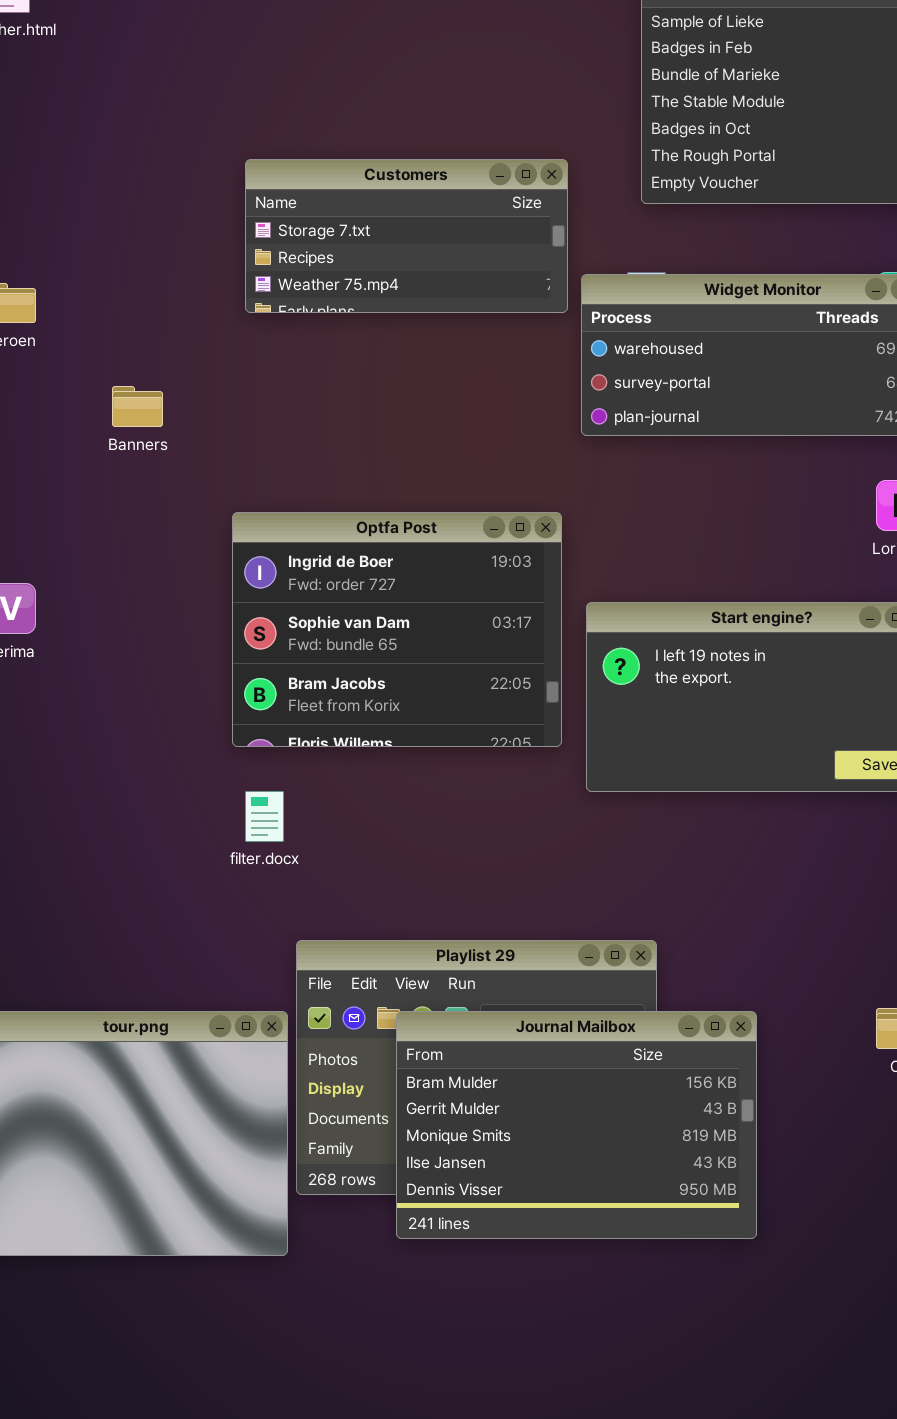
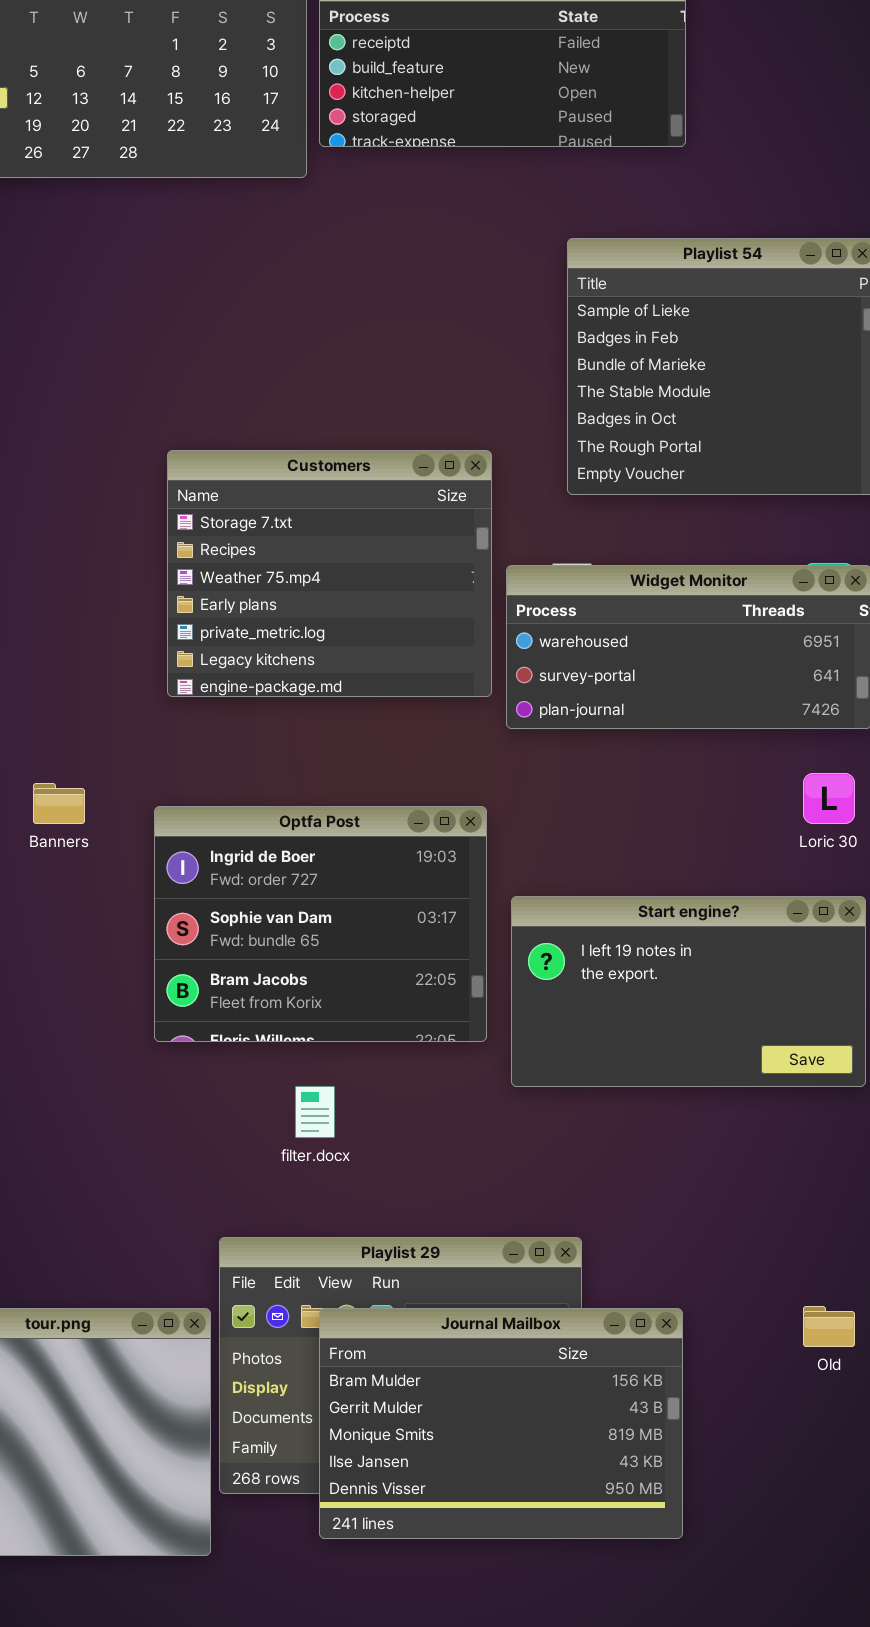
Customers: [245,159,568,313] -> [167,450,492,697], resized
Banners: [112,386,163,427] -> [33,783,85,824], moved
filter.docx: [245,791,284,842] -> [295,1086,335,1138], moved

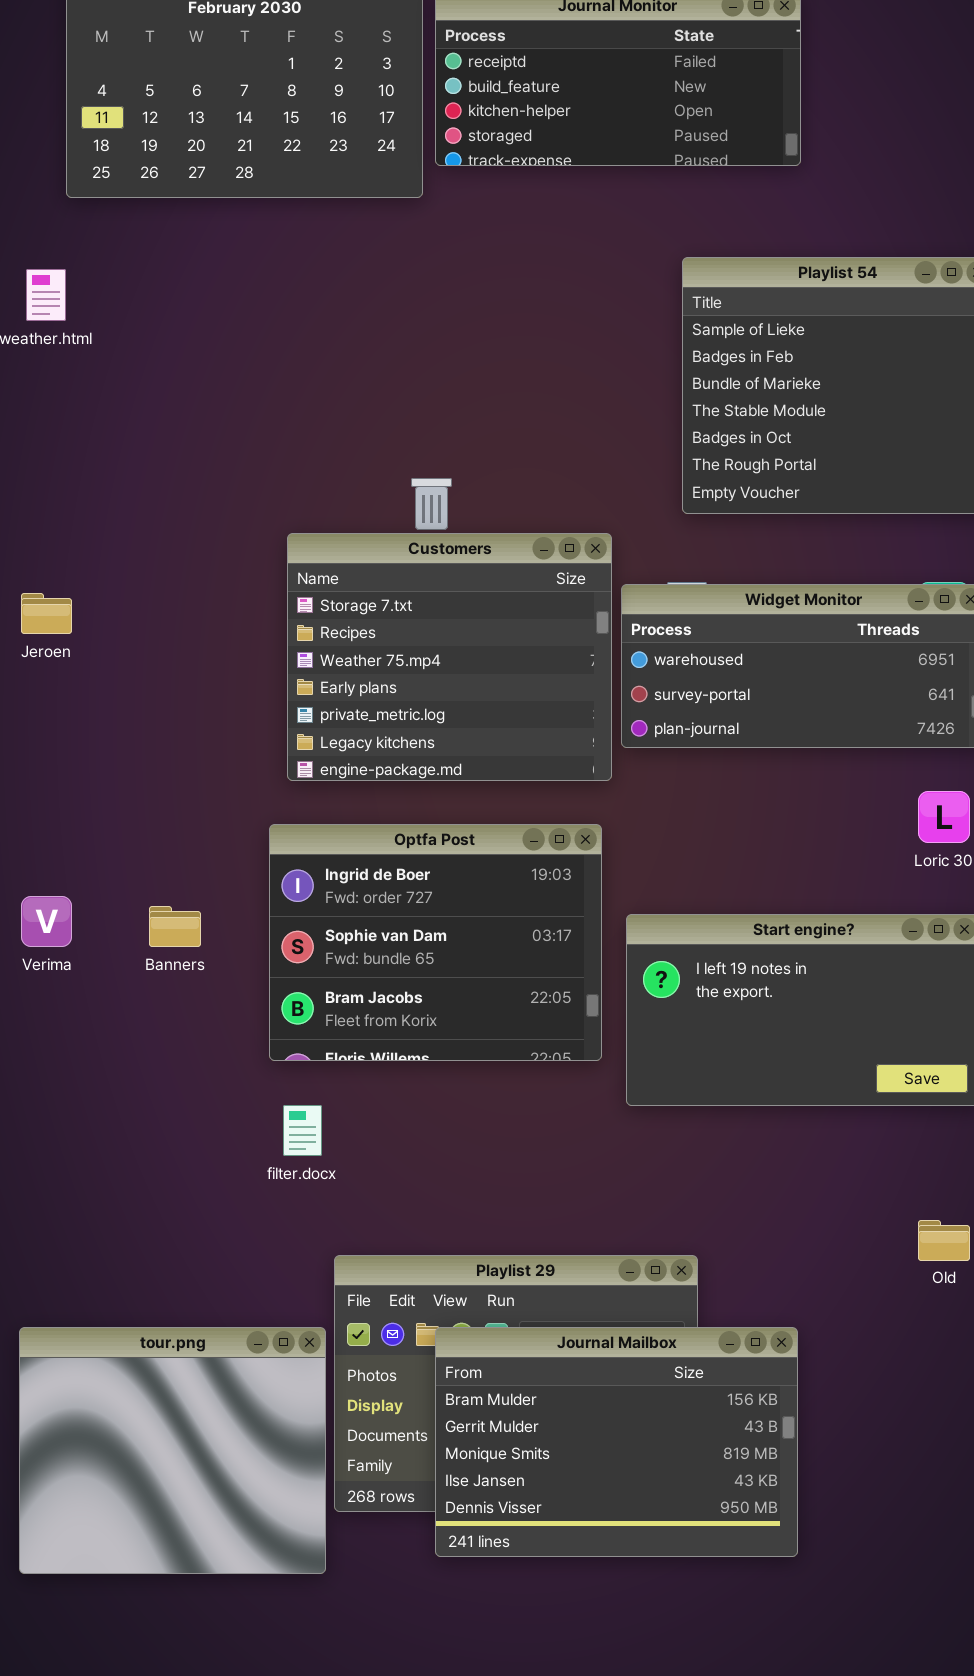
Customers: [167,450,492,697] -> [287,533,612,781], moved
Banners: [33,783,85,824] -> [149,906,201,947], moved
filter.docx: [295,1086,335,1138] -> [283,1105,322,1156], moved
Old: [803,1306,855,1347] -> [918,1220,970,1261], moved

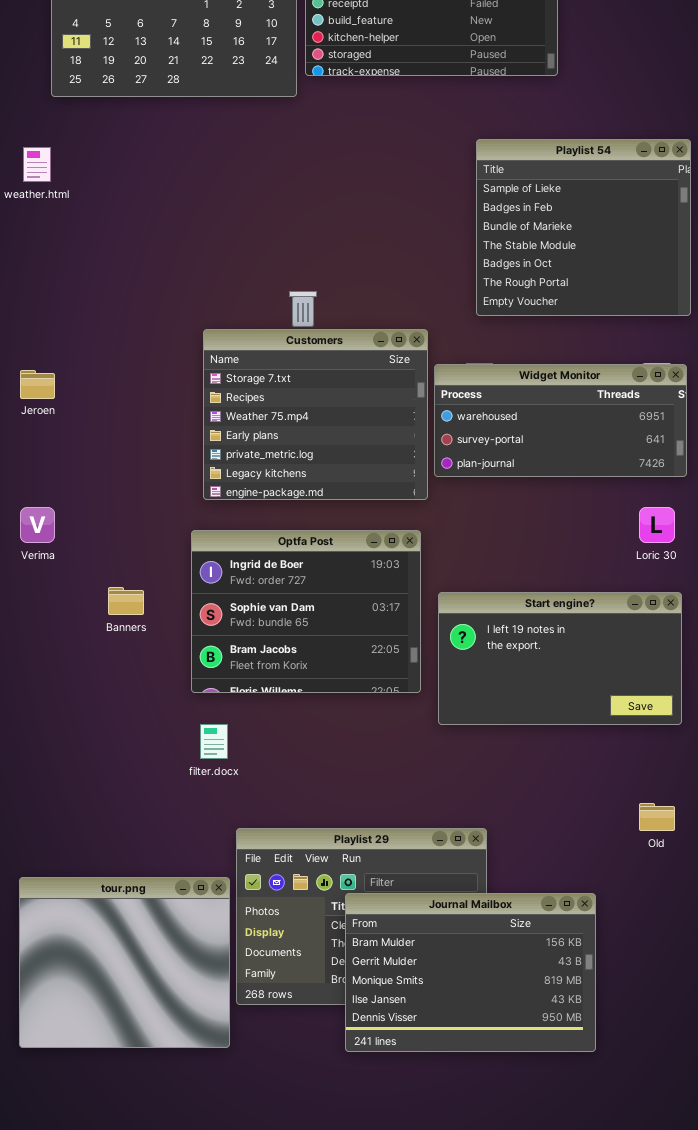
Verima: [21,896,72,947] -> [20,507,55,543], moved
Journal Mailbox: [435,1327,798,1557] -> [345,893,596,1052], moved

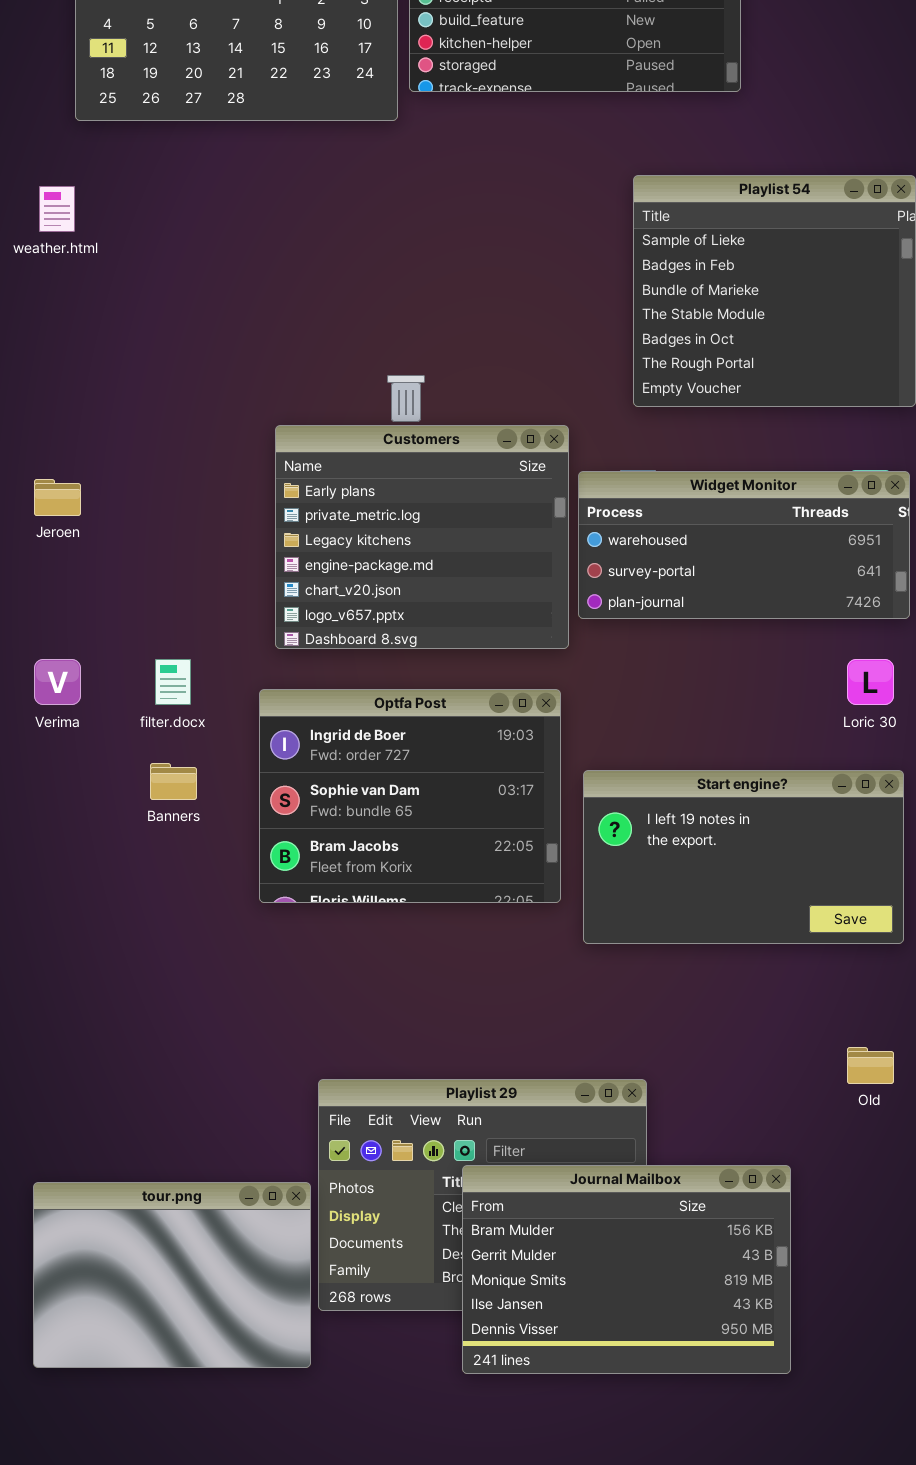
Customers: [203,329,428,500] -> [275,425,569,649], scrolled down 3 rows
filter.docx: [200,724,228,759] -> [155,659,191,705], moved
tour.png: [19,877,230,1048] -> [33,1182,311,1368], resized

